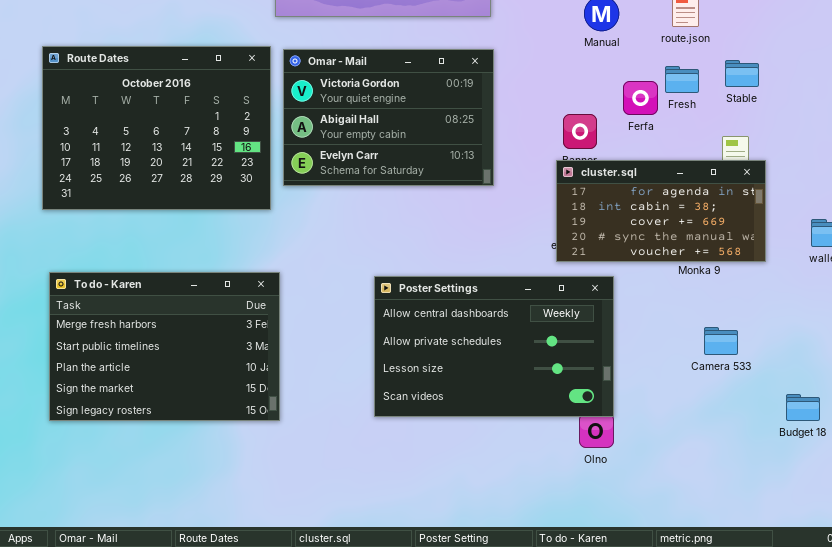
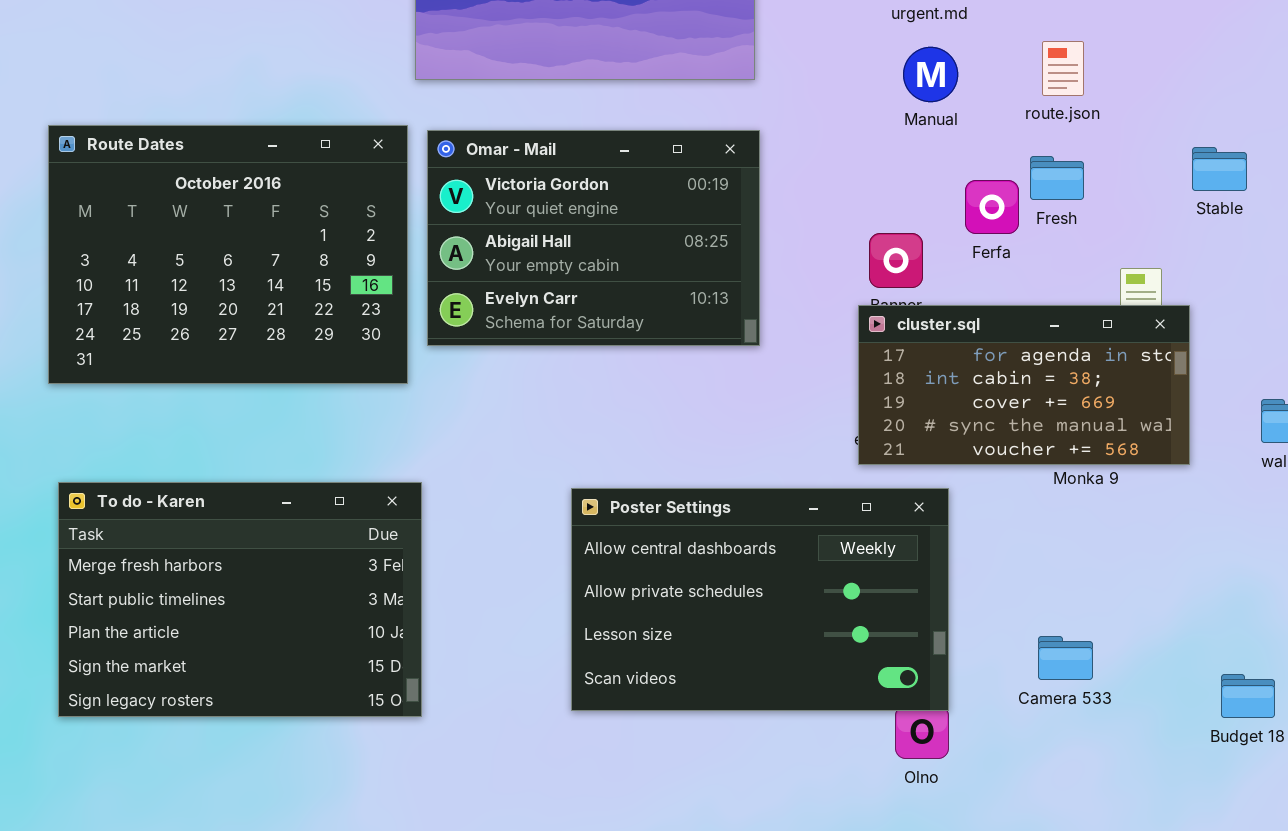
Stable: [725,60,759,87] -> [1192,147,1247,191], moved
Camera 533: [704,327,738,355] -> [1038,636,1093,680], moved

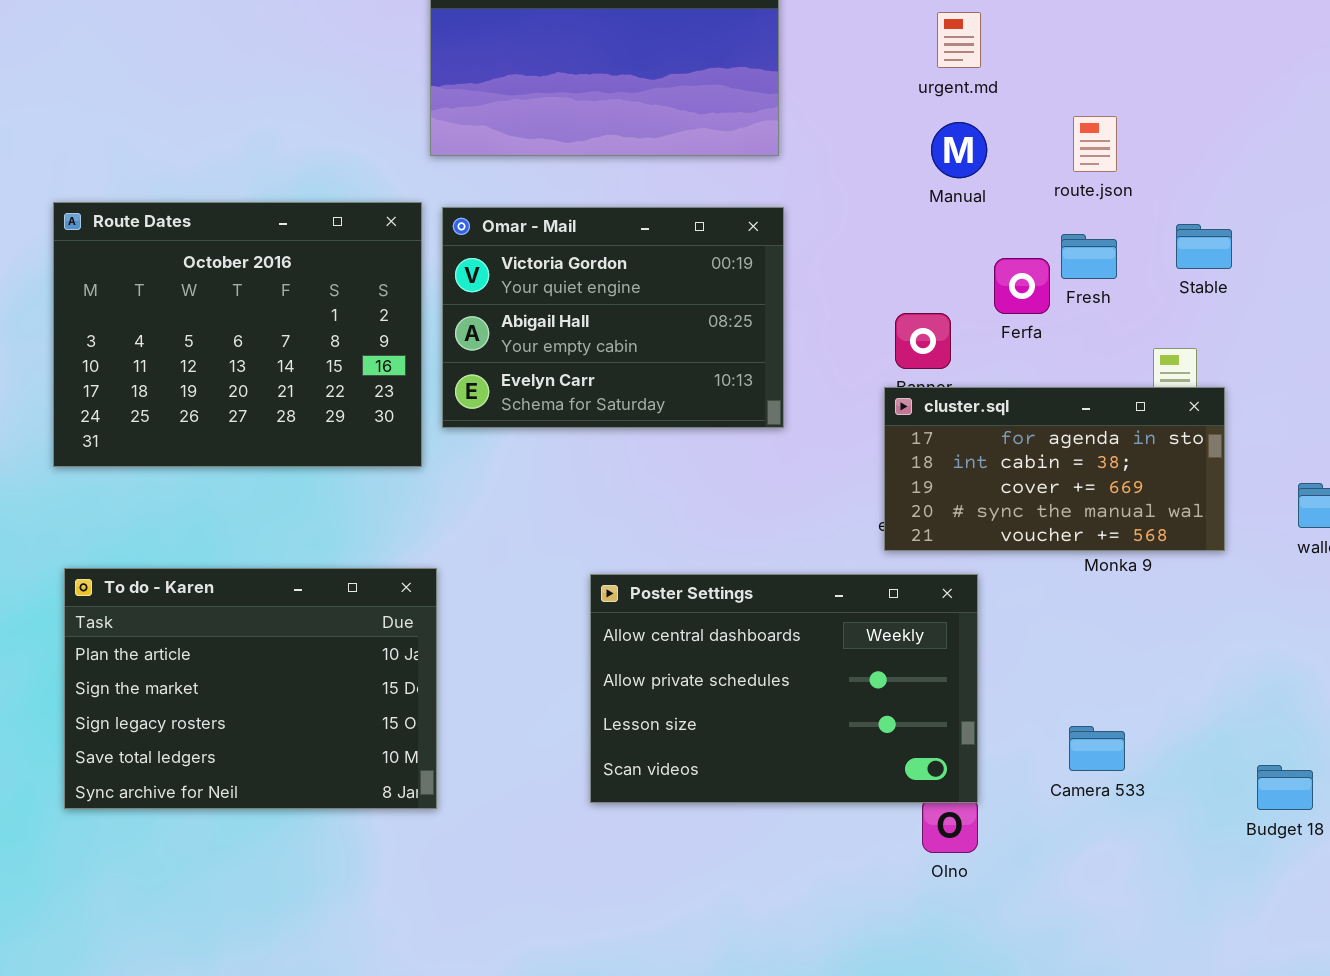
Stable: [1192,147,1247,191] -> [1176,224,1232,269], moved
To do - Karen: [58,482,422,717] -> [64,568,437,809], scrolled down 2 rows

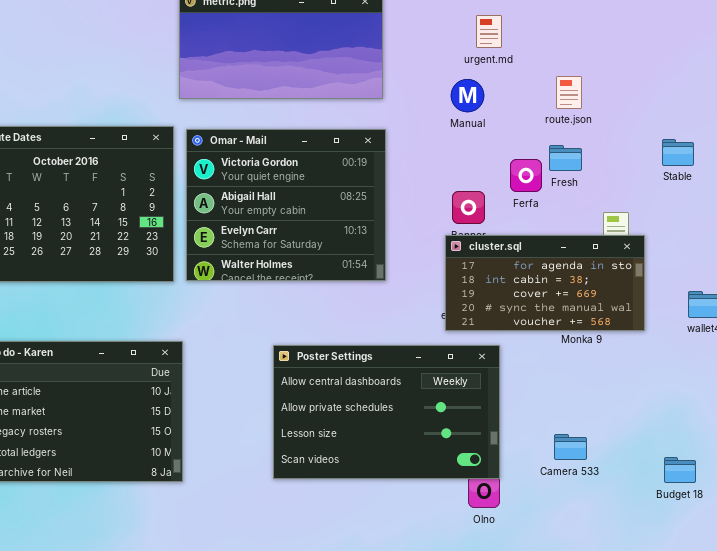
Manual: [931,122,987,178] -> [451,79,484,112], moved
Omar - Mail: [442,207,784,428] -> [186,129,386,281], resized
Stable: [1176,224,1232,269] -> [662,139,694,166], moved

